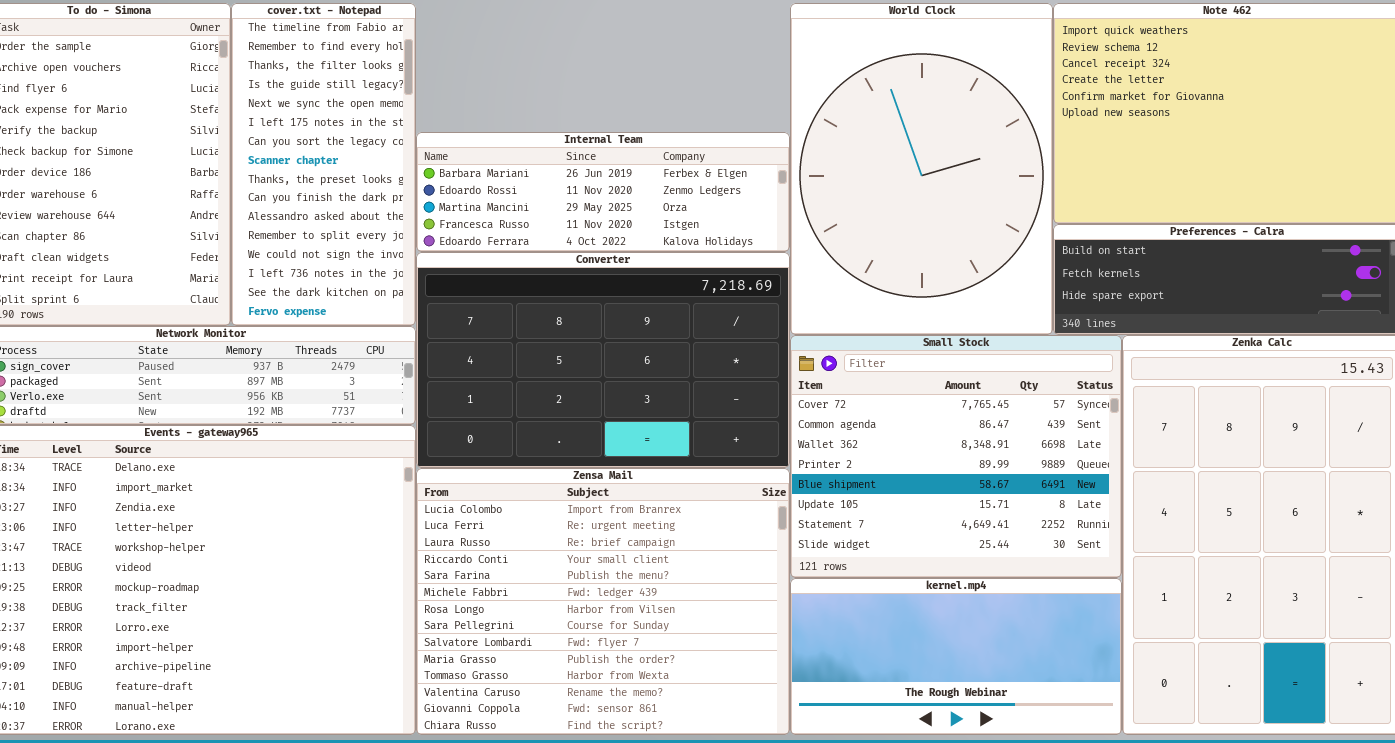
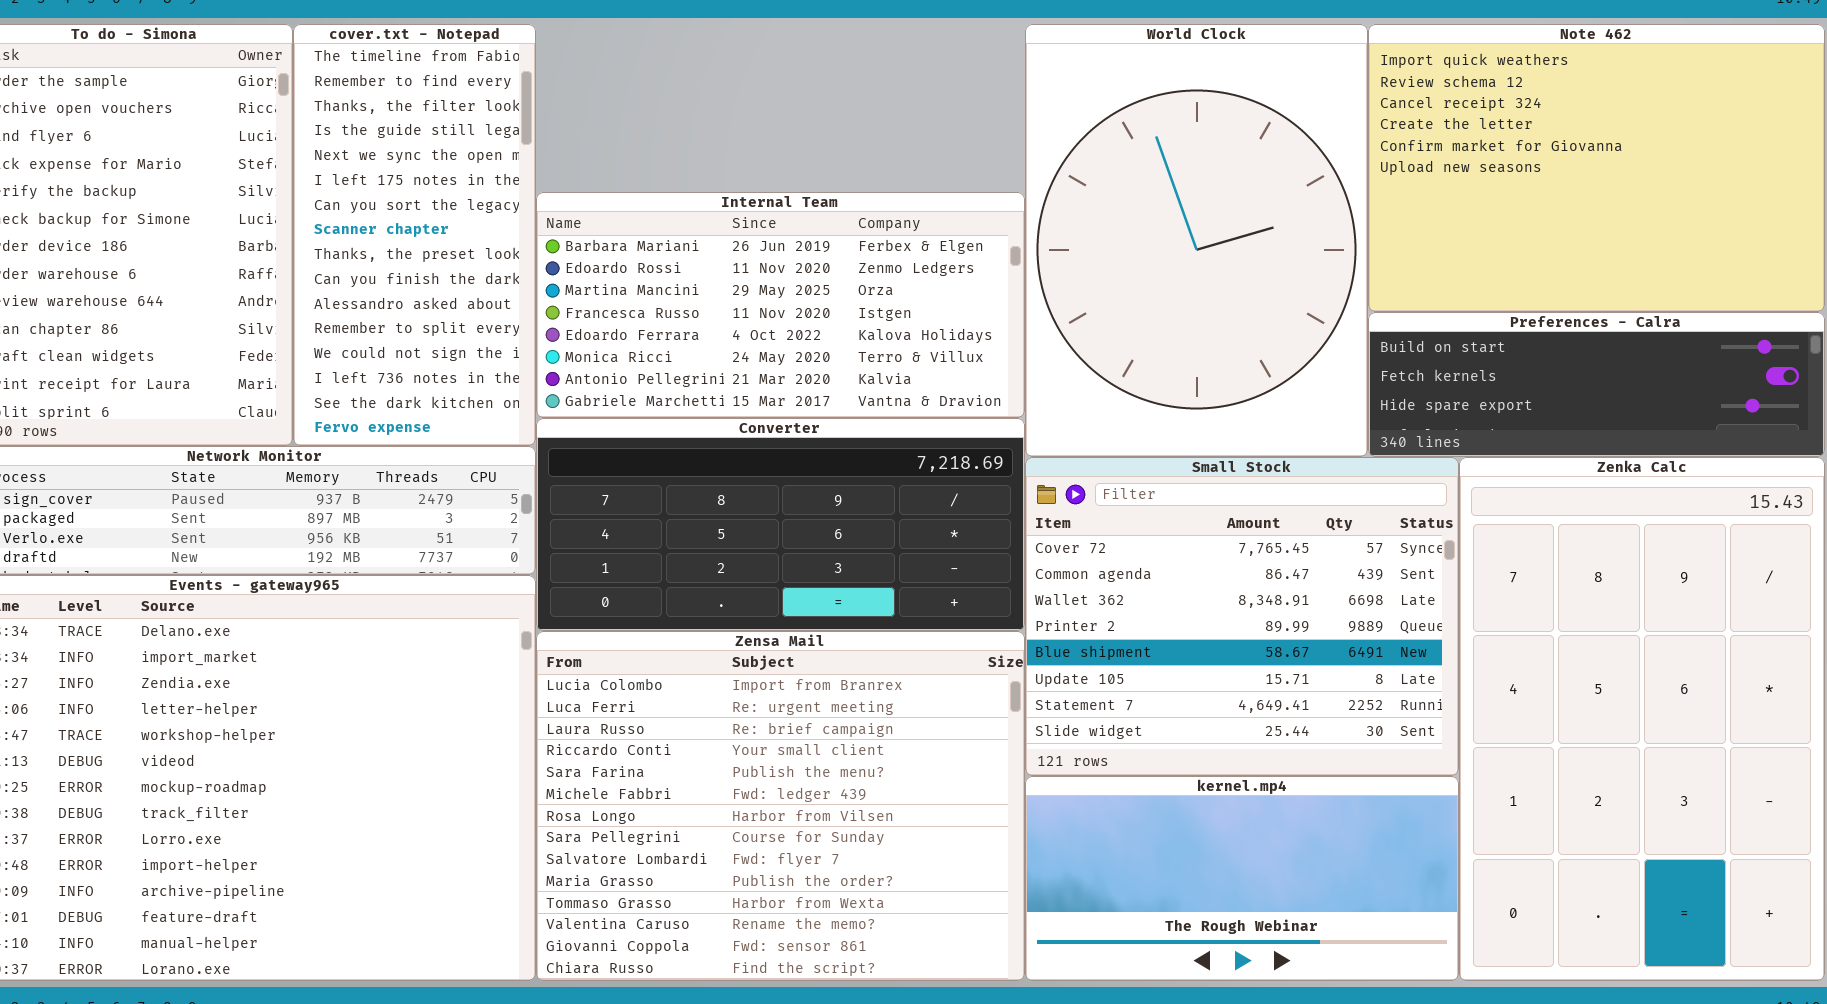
Internal Team: [416,132,790,252] -> [536,192,1025,418], resized
Converter: [416,252,790,468] -> [536,418,1025,631], resized

